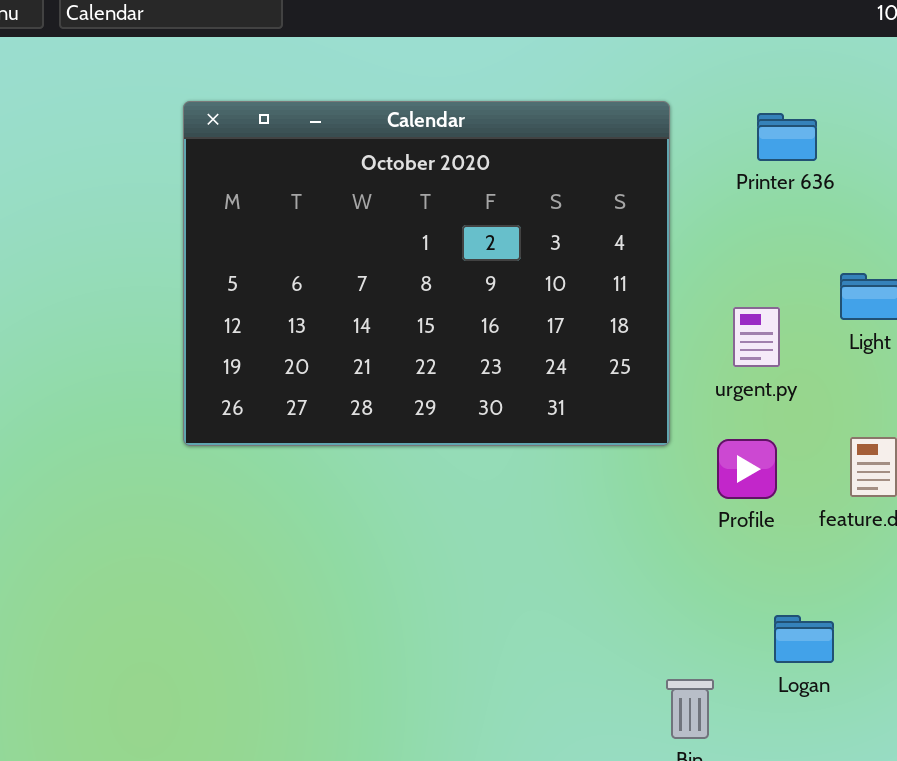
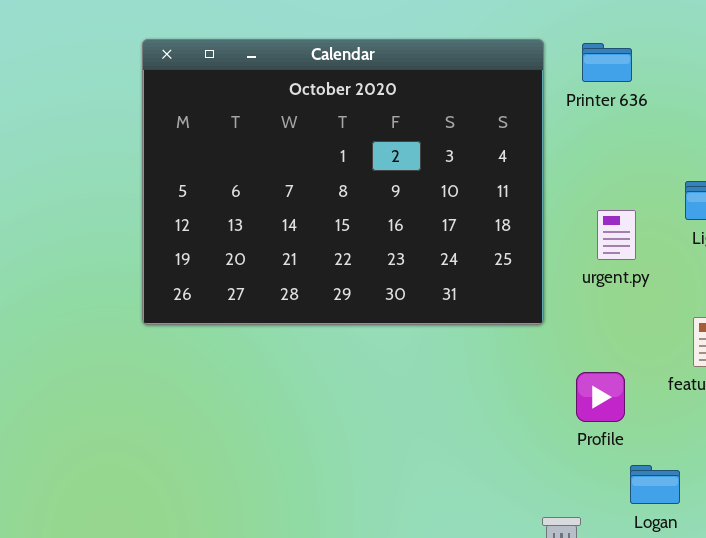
Printer 636: [757,113,817,161] -> [582,43,632,82], moved
Profile: [717,439,777,499] -> [576,372,625,422], moved

